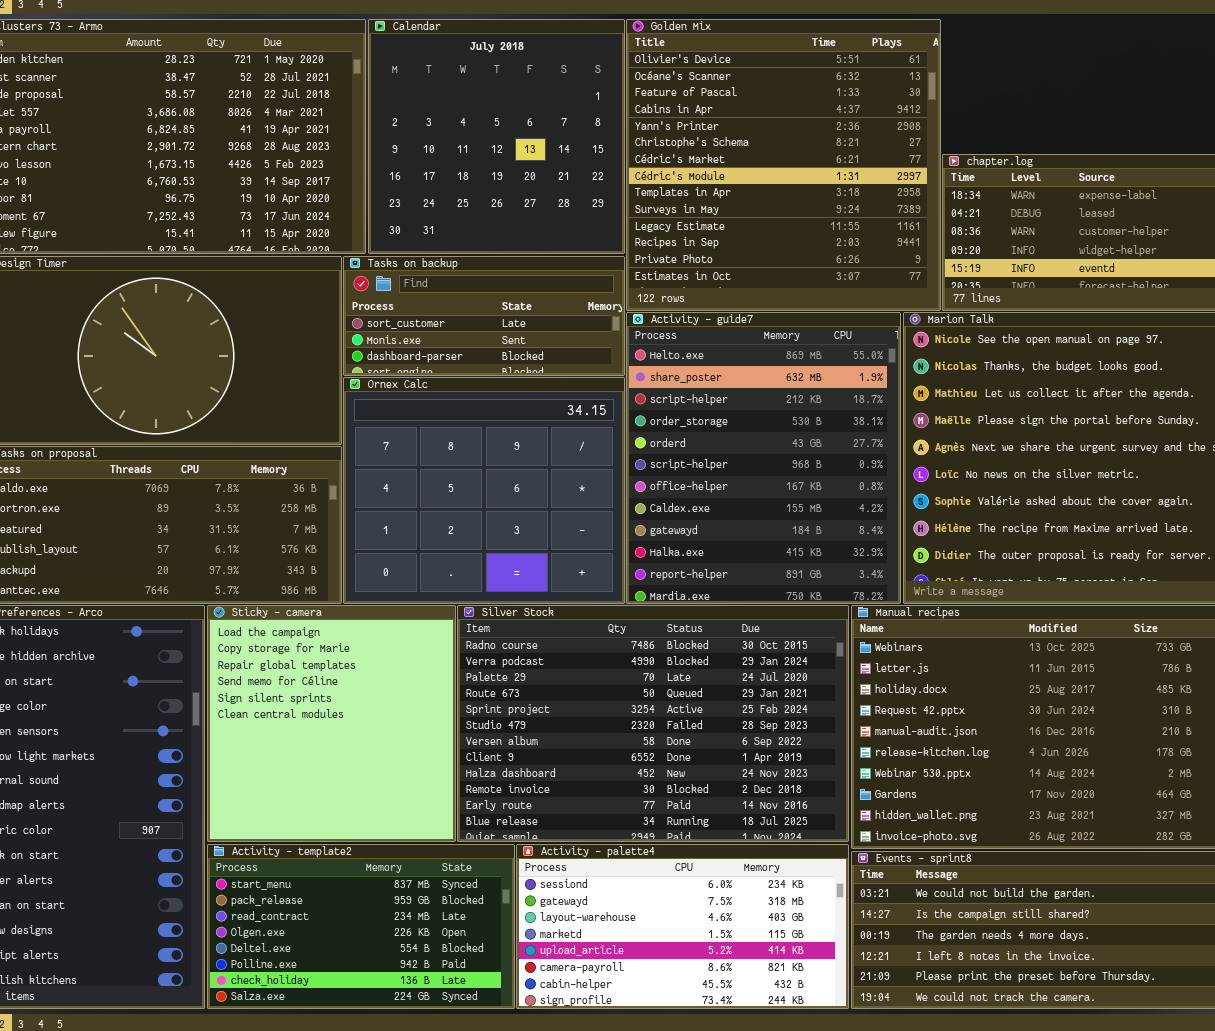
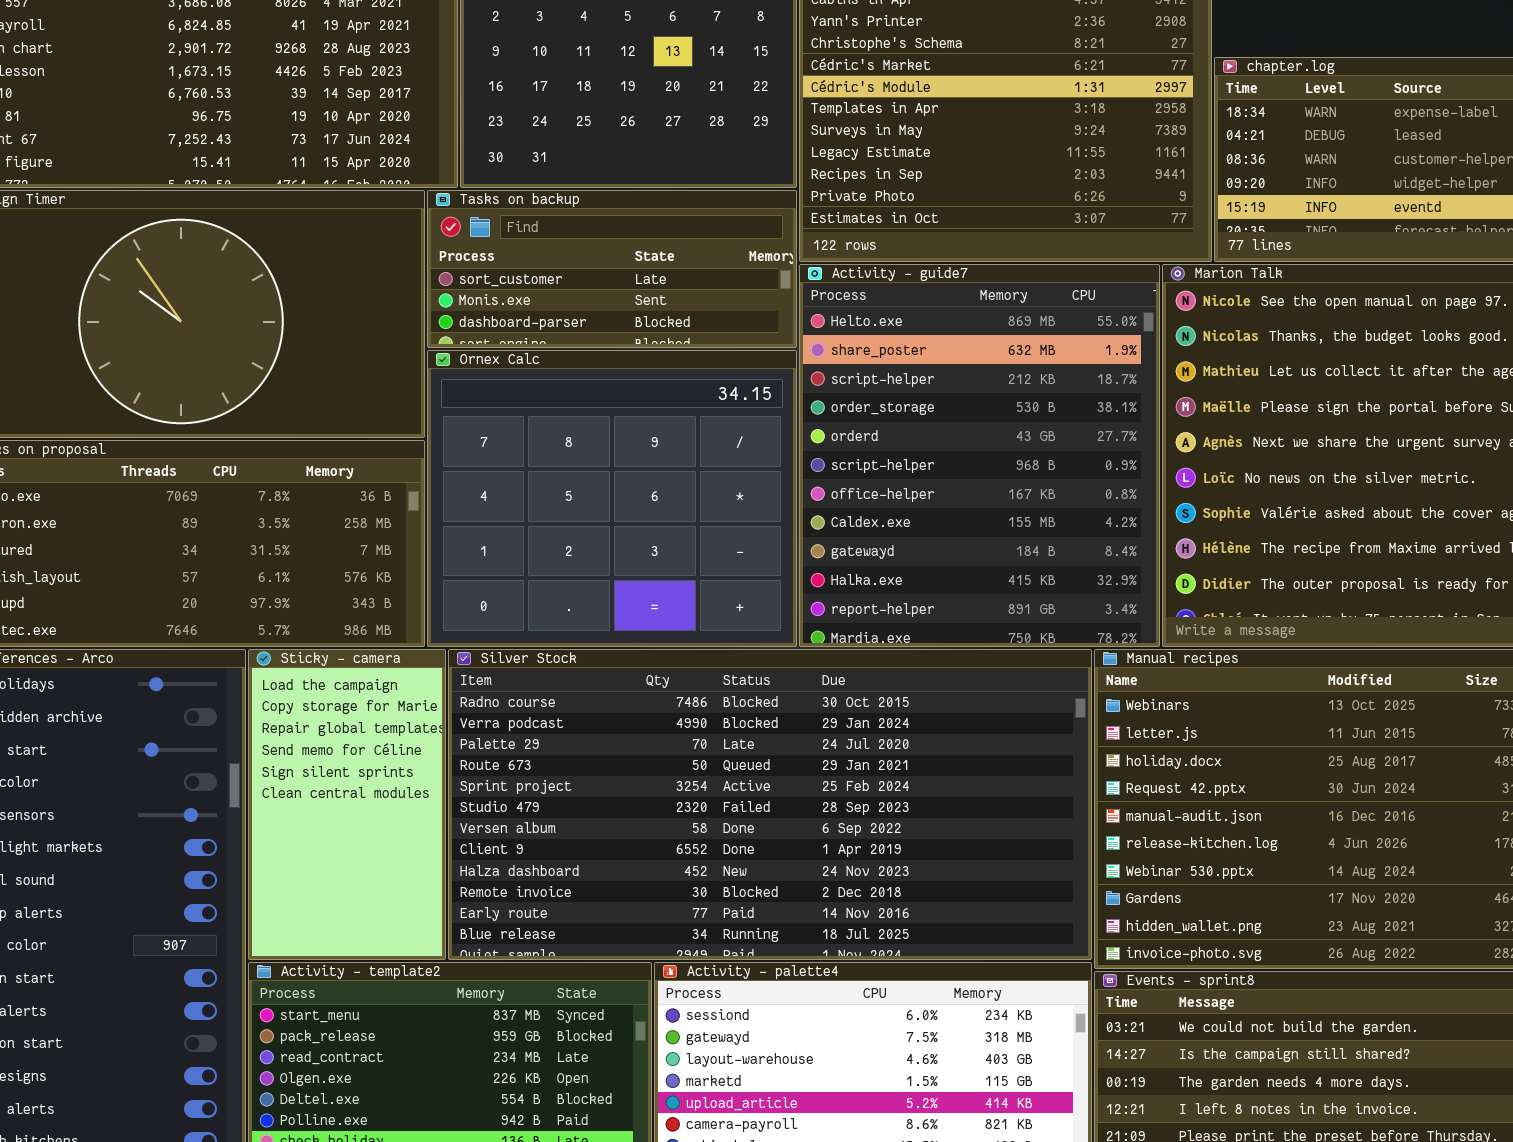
Sticky - camera: [207,605,456,842] -> [248,649,446,960], resized
Silver Stock: [457,605,849,842] -> [448,649,1092,960], resized

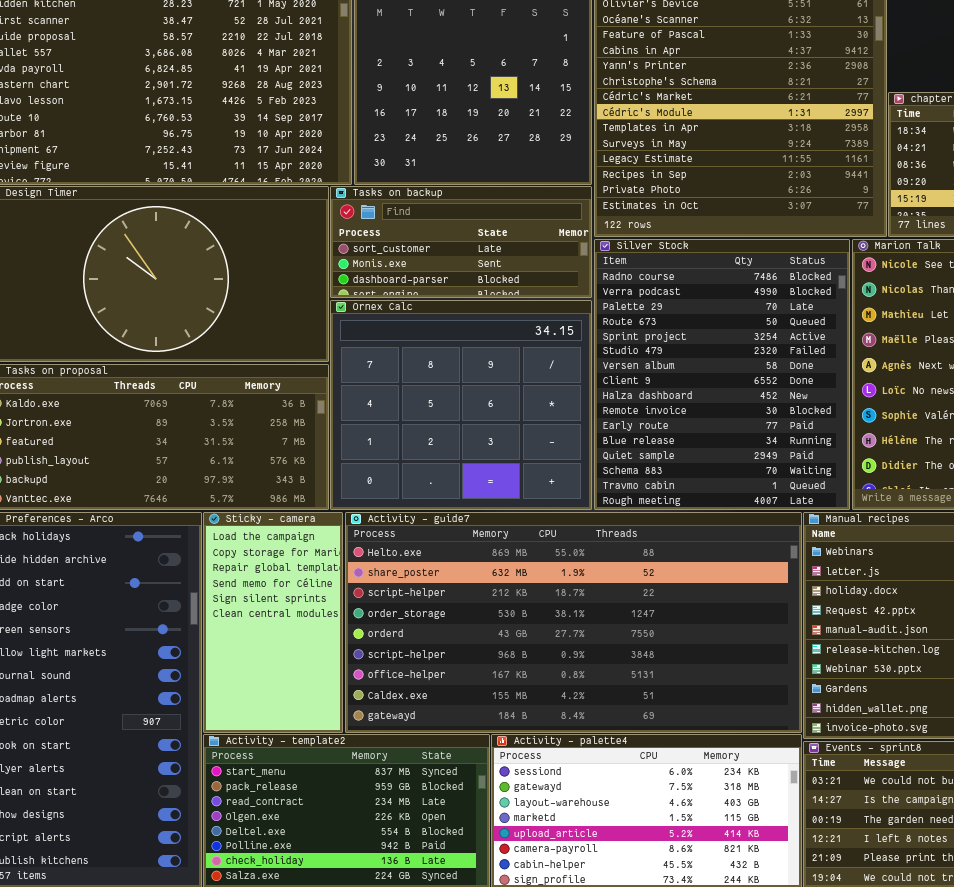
Activity - guide7: [799,264,1160,647] -> [345,512,802,733], moved, resized
Silver Stock: [448,649,1092,960] -> [594,239,850,510], moved, resized

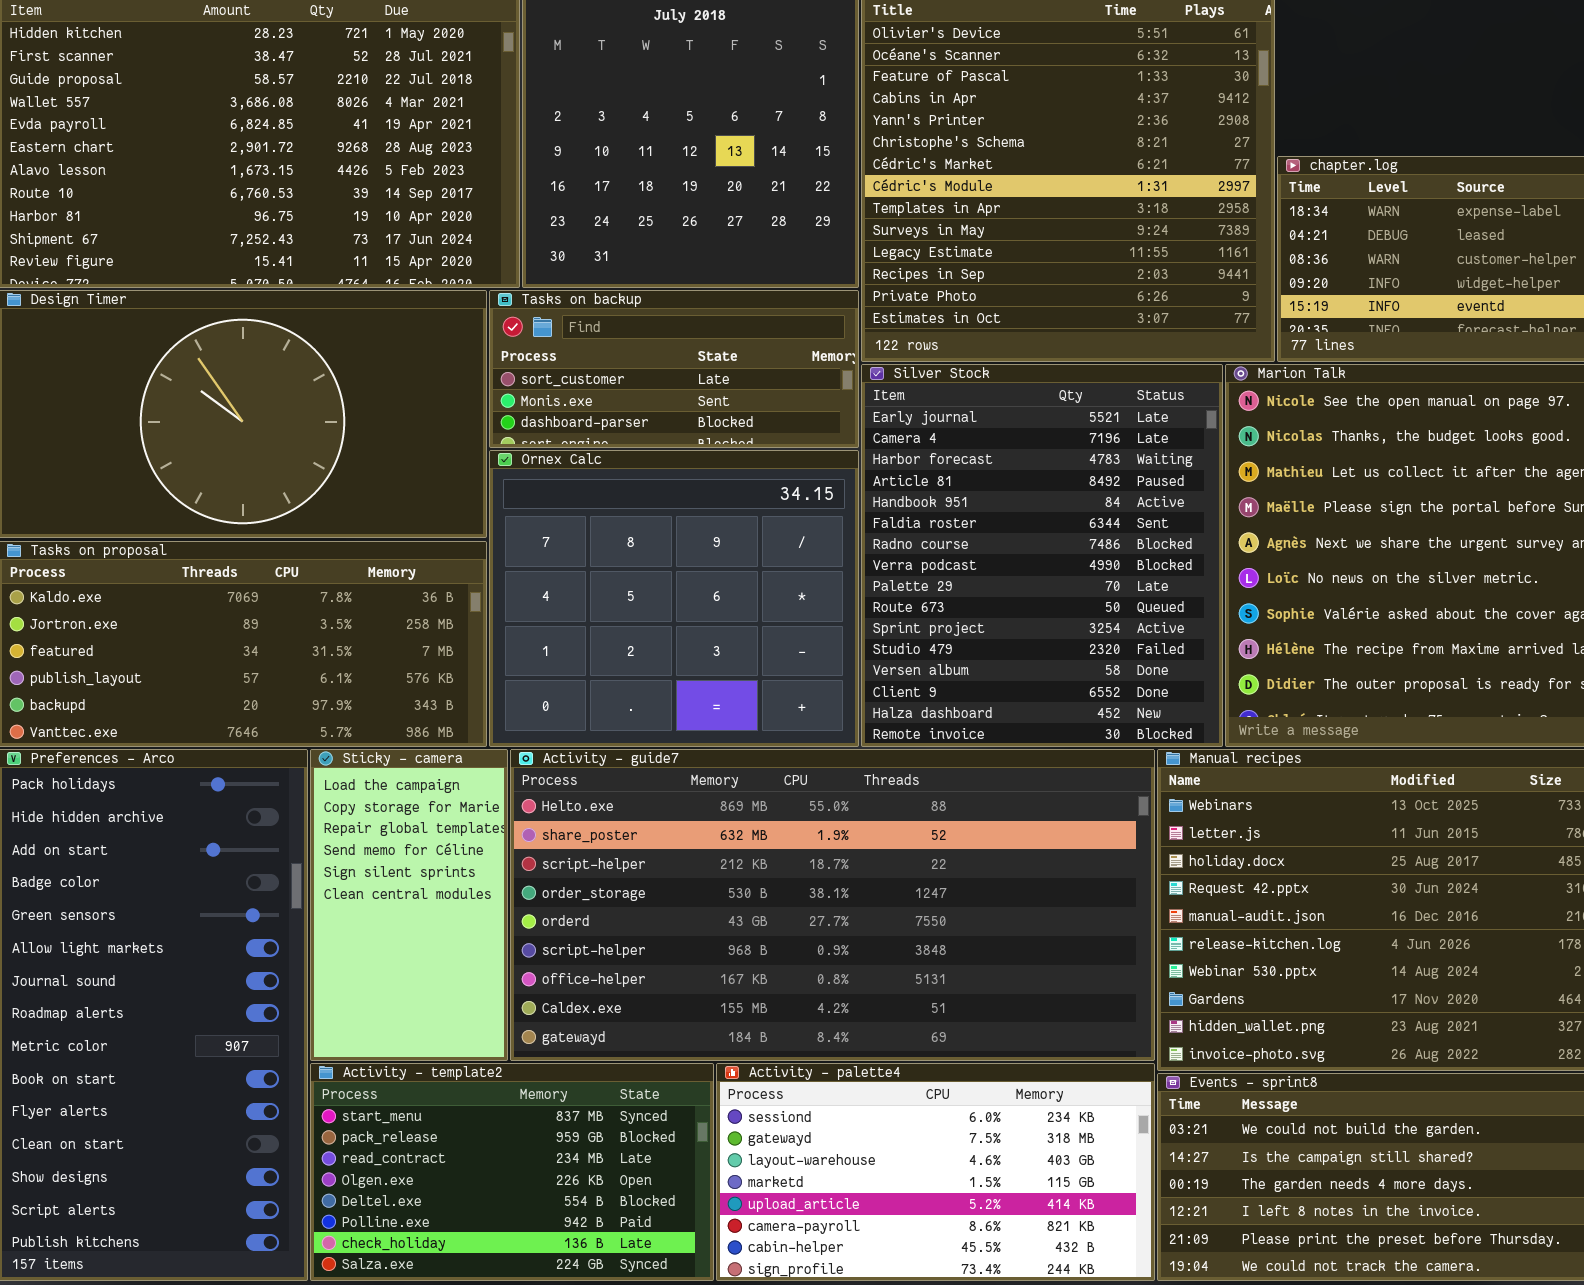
Silver Stock: [594,239,850,510] -> [861,364,1223,747], scrolled up 6 rows

